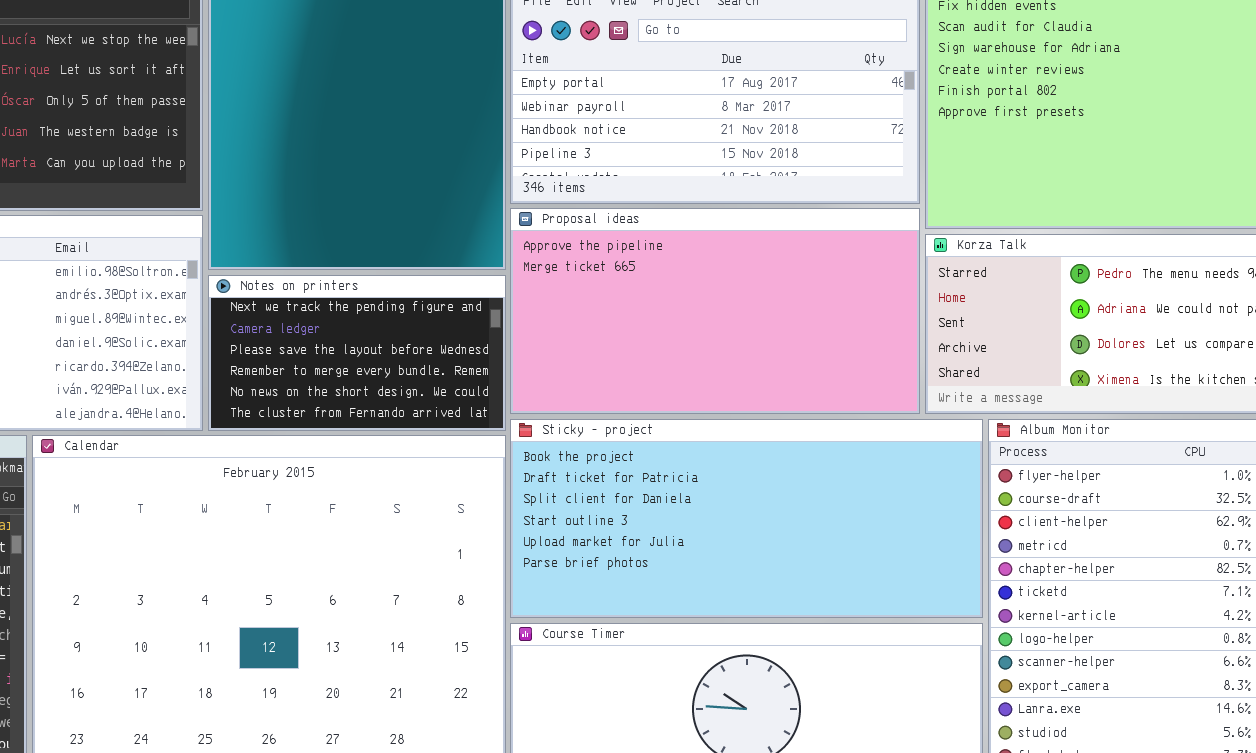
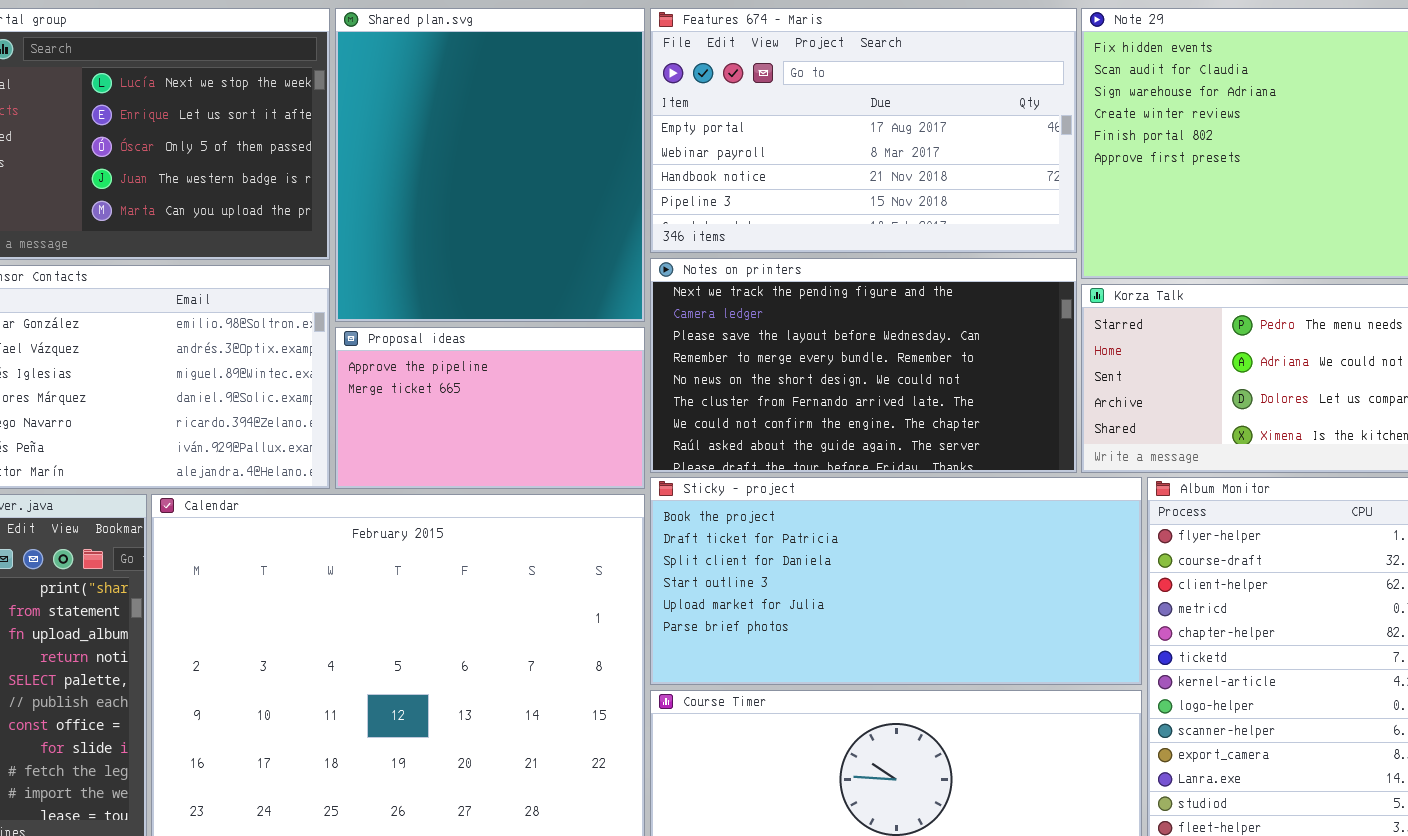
Proposal ideas: [510,208,920,414] -> [335,327,645,489], moved, resized
Notes on printers: [208,275,506,431] -> [650,258,1077,473], moved, resized

